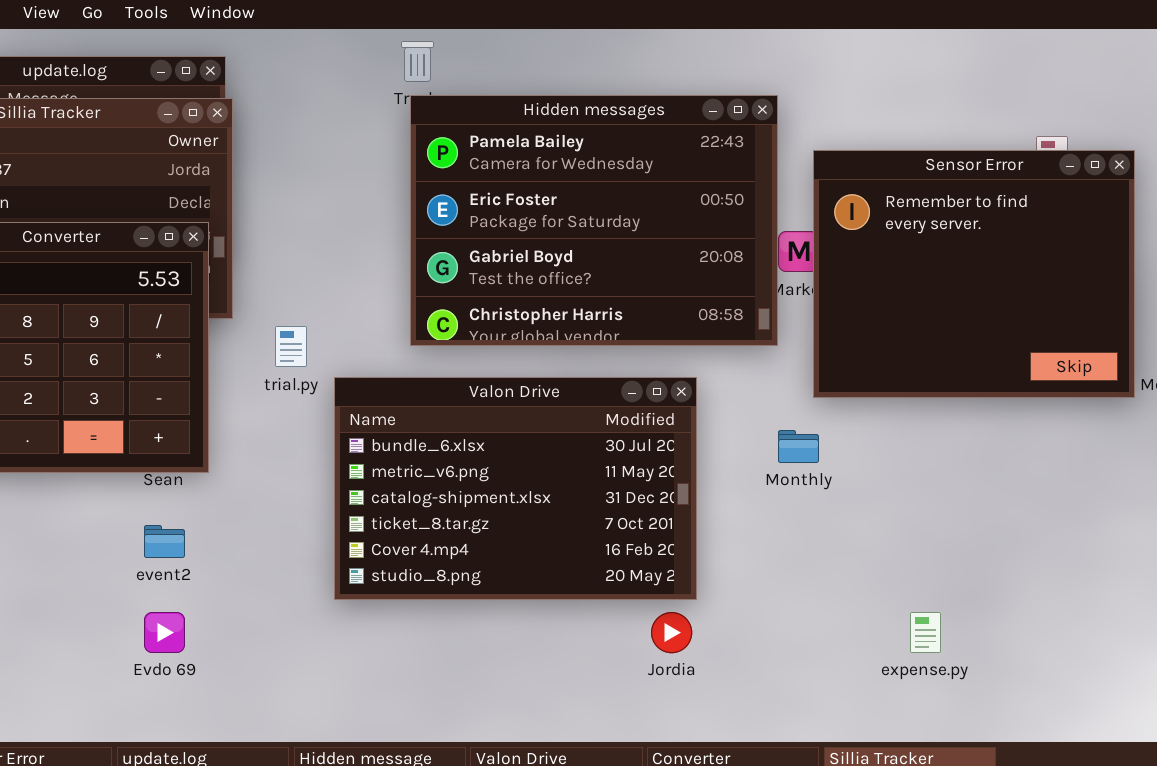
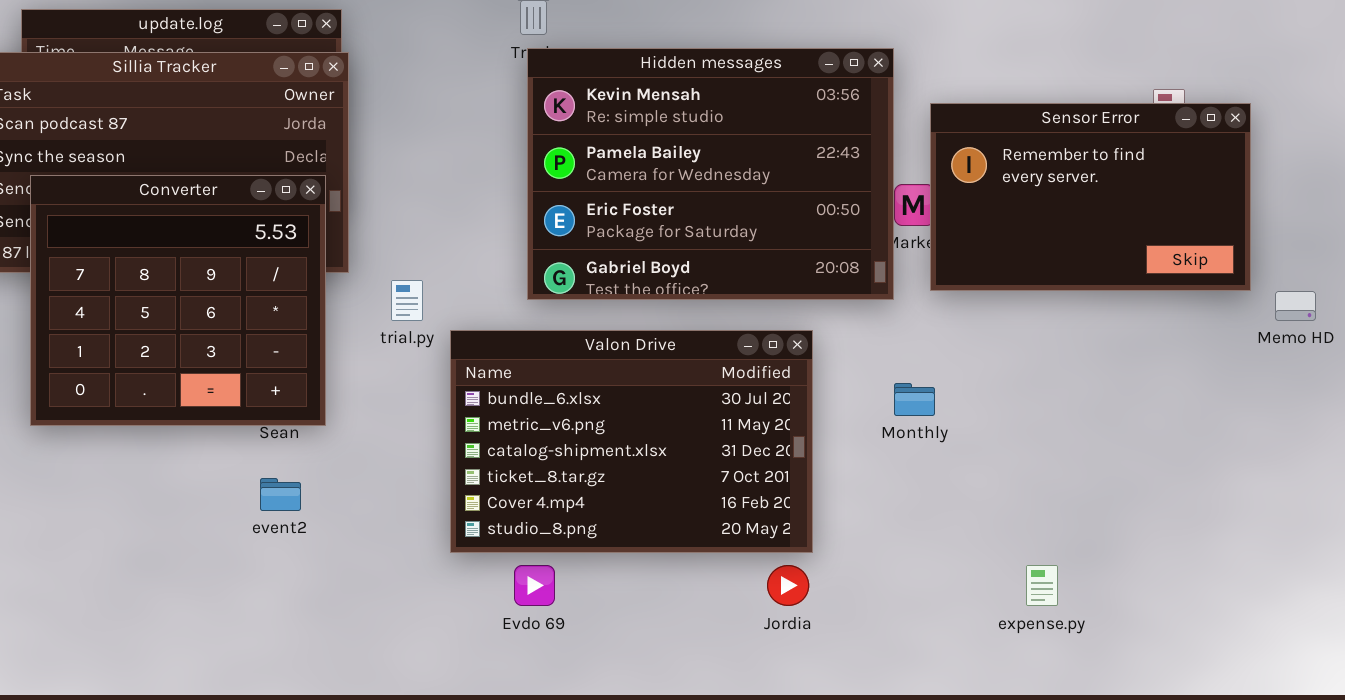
Hidden messages: [410,95,778,346] -> [527,48,894,300], scrolled up 1 row
Sensor Error: [813,150,1135,398] -> [930,103,1251,291], resized
Evdo 69: [144,612,185,653] -> [514,565,555,606], moved

